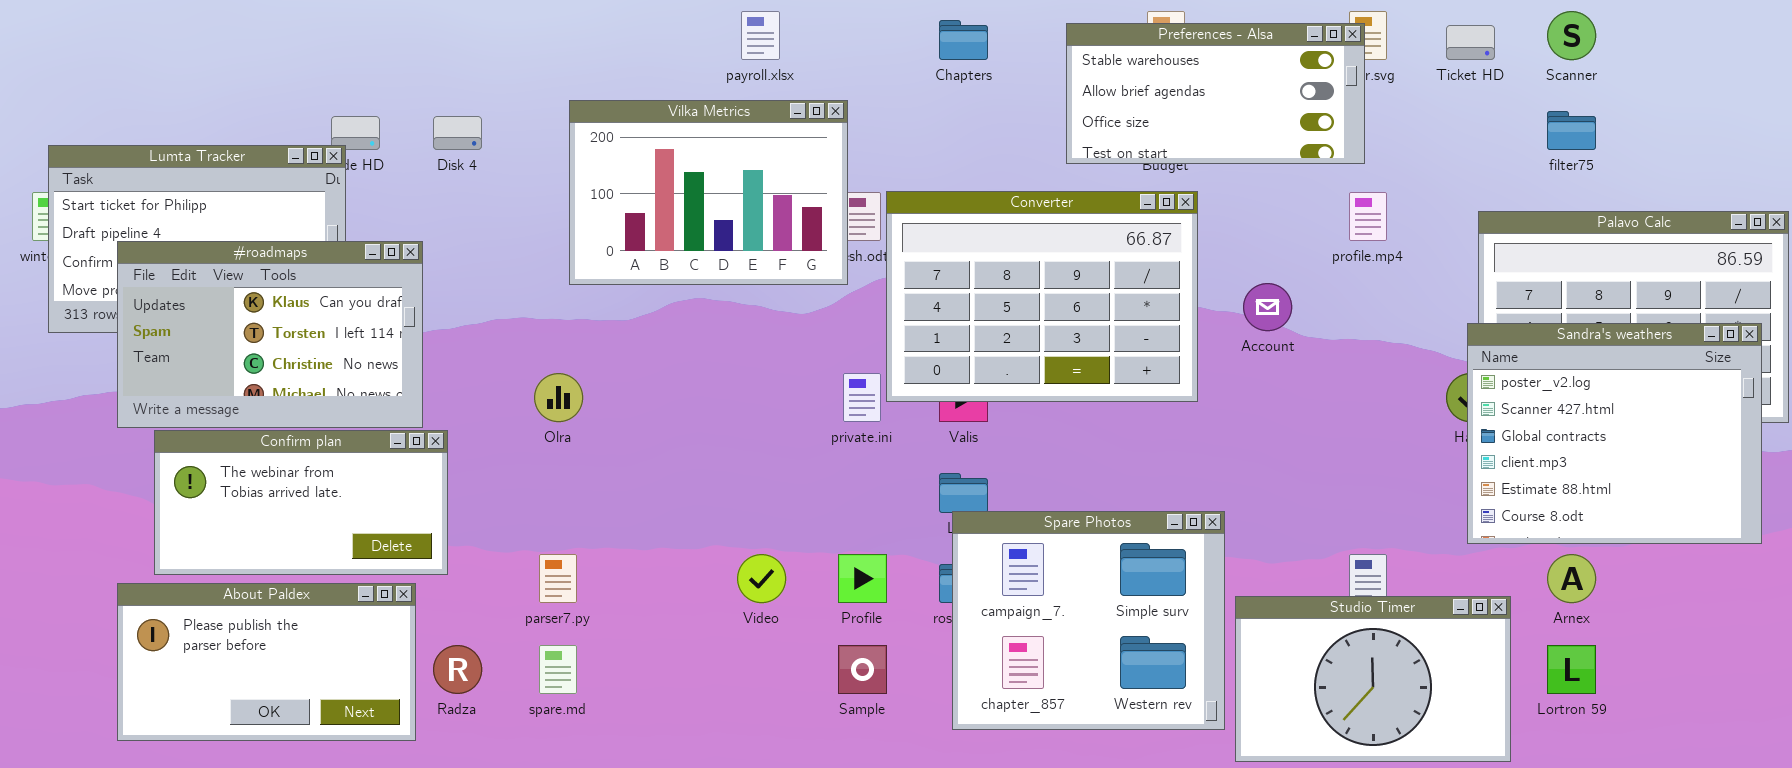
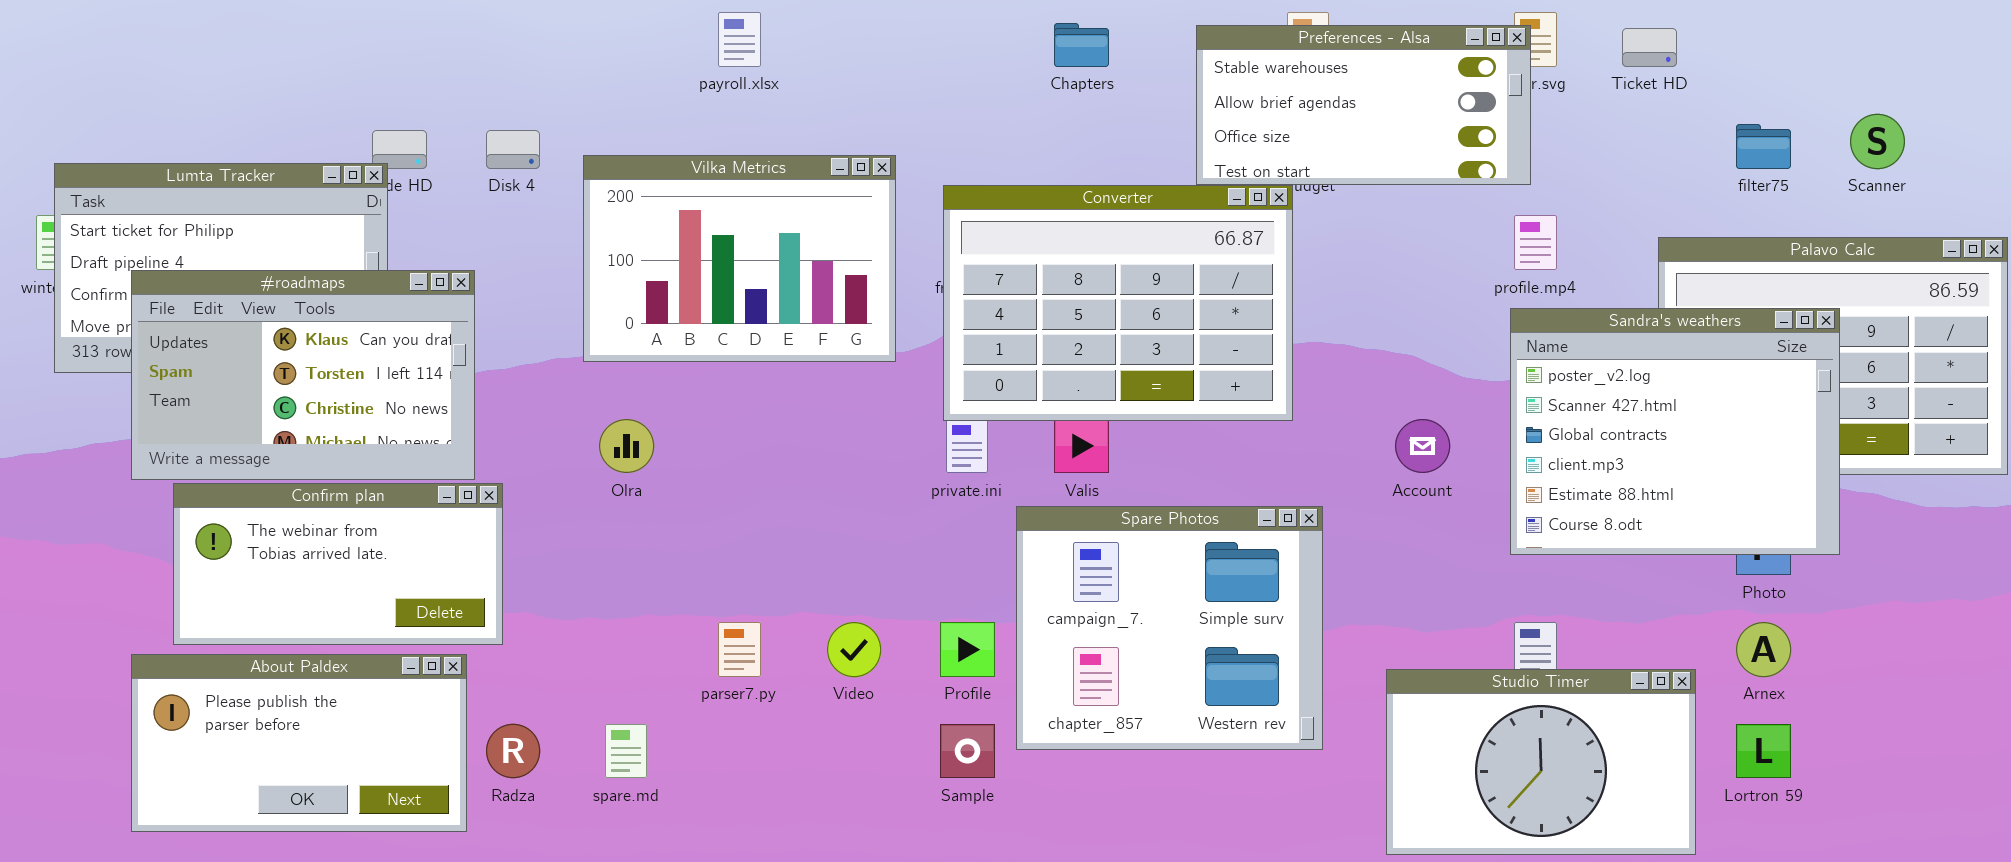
payroll.xlsx: [741,11,780,60] -> [718,12,761,67], moved
Scanner: [1547,11,1596,60] -> [1850,114,1905,169], moved
Vilka Metrics: [569,100,848,285] -> [583,155,896,362], moved
Converter: [886,191,1198,402] -> [943,185,1293,421], moved
Account: [1243,283,1292,331] -> [1395,419,1450,473], moved
Sandra's weathers: [1467,323,1762,544] -> [1510,308,1840,555], moved
Spare Photos: [952,511,1225,730] -> [1016,506,1323,750], moved
parser7.py: [539,554,577,603] -> [718,622,761,677], moved

